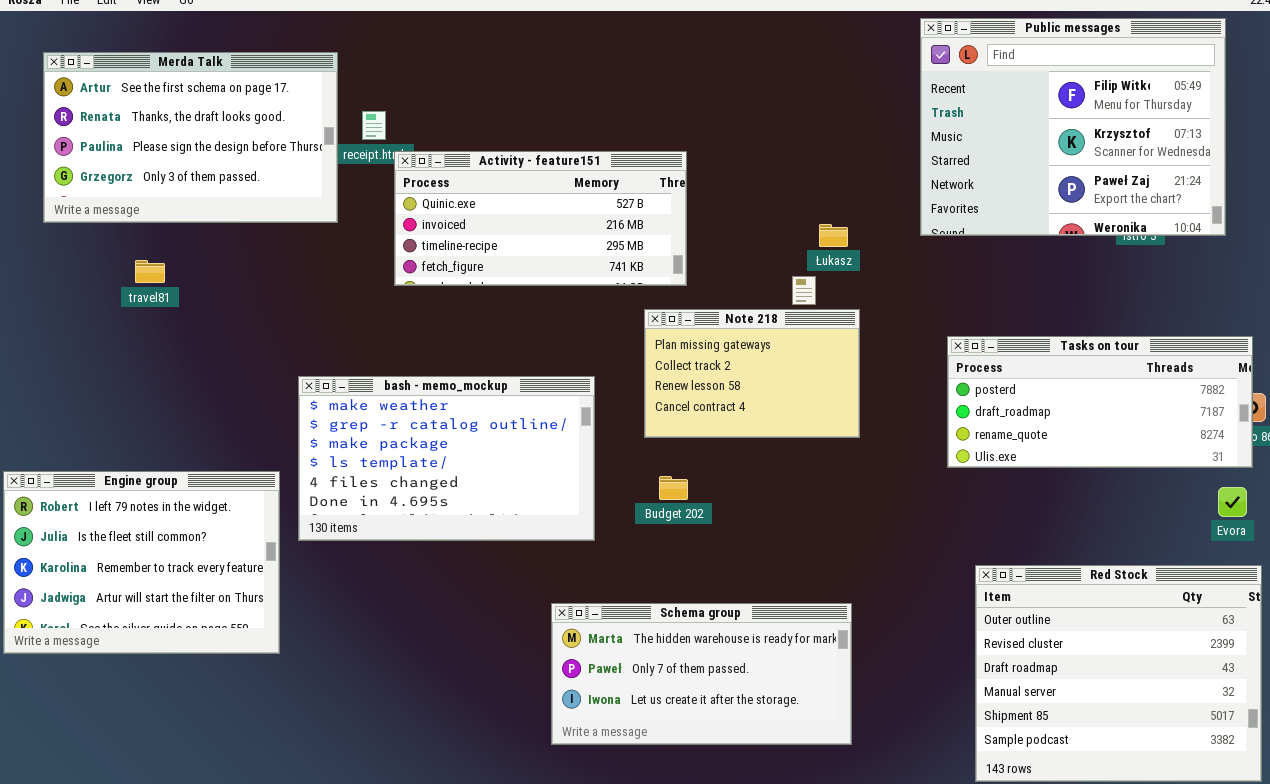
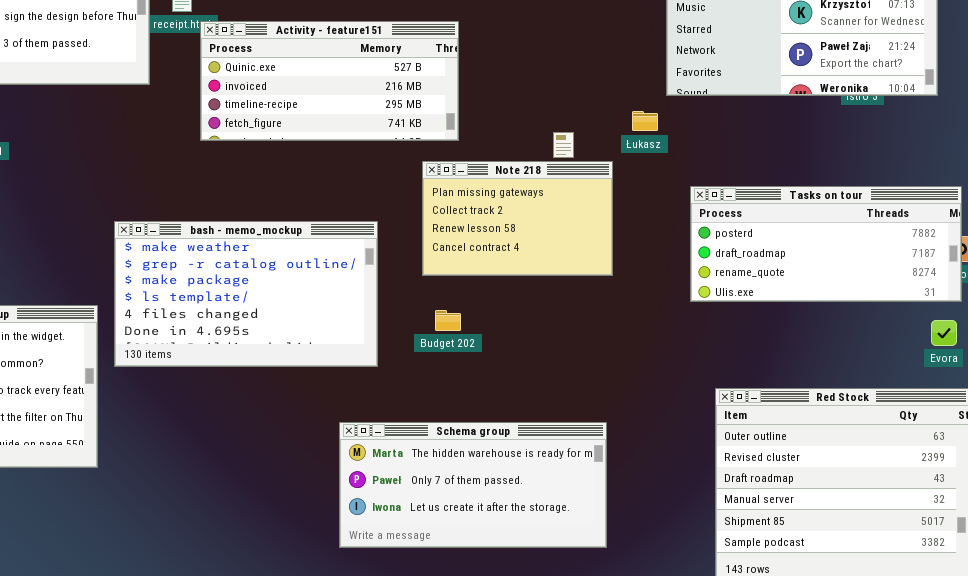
Łukasz: [819,224,848,247] -> [632,111,658,131], moved

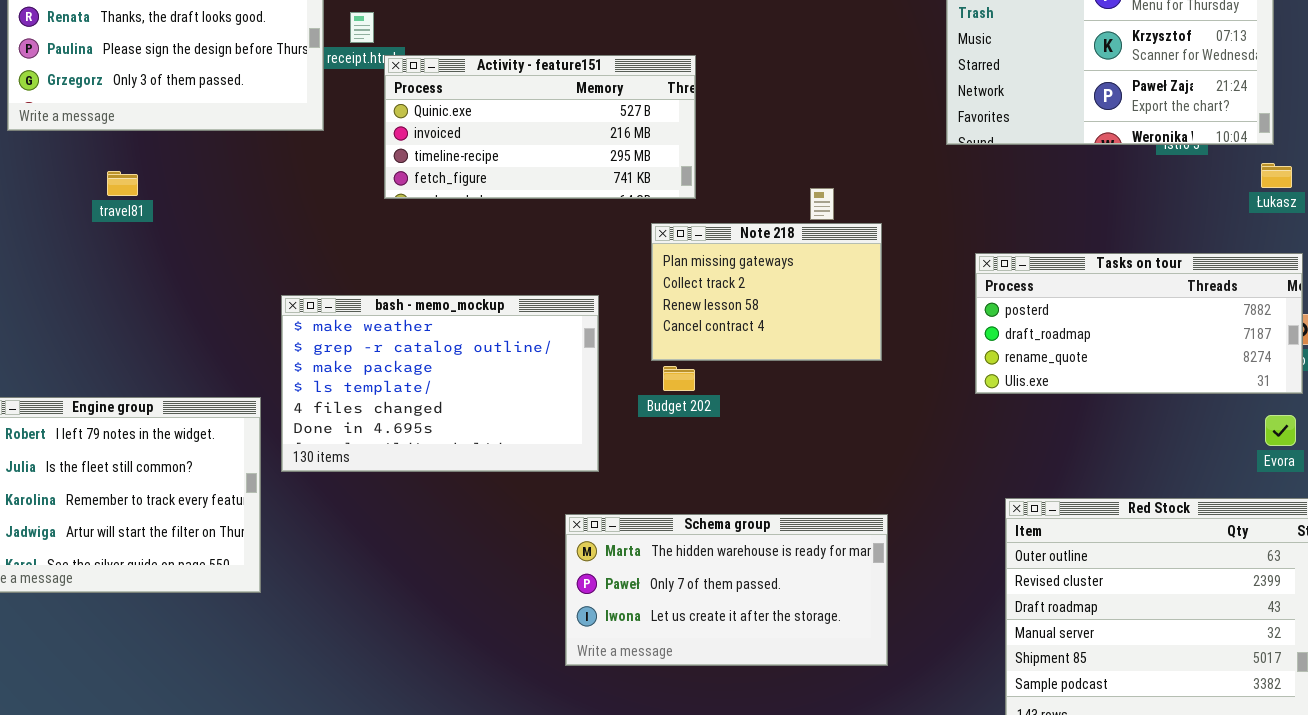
Łukasz: [632,111,658,131] -> [1261,163,1292,188], moved
Budget 202: [435,310,461,331] -> [663,366,695,391], moved
Schema group: [339,422,607,548] -> [565,514,888,666], moved

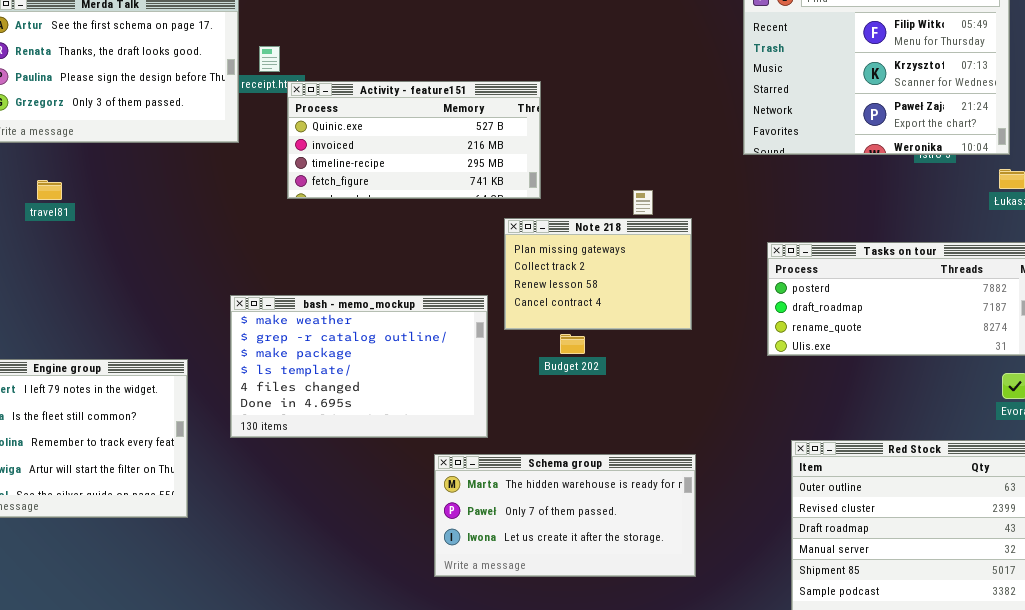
travel81: [107,171,138,196] -> [37,180,62,200], moved
bash - memo_mockup: [281,295,599,472] -> [230,295,488,438], moved
Budget 202: [663,366,695,391] -> [560,334,585,354], moved

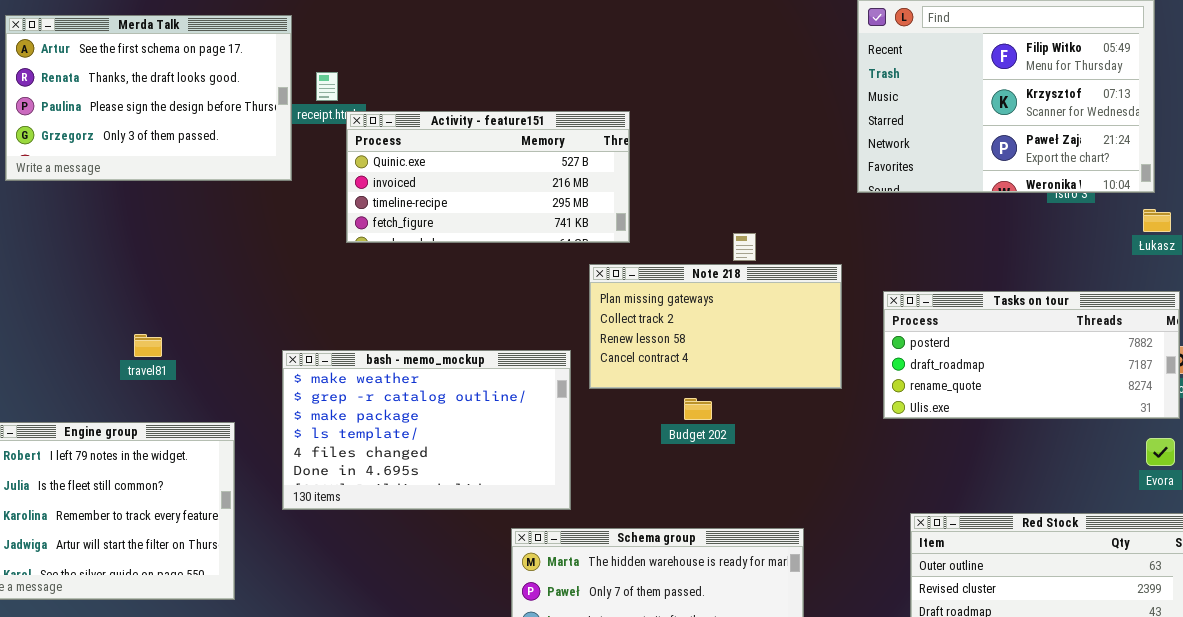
travel81: [37,180,62,200] -> [134,334,162,357], moved
Note 218: [504,218,692,330] -> [589,264,842,389], resized
Budget 202: [560,334,585,354] -> [684,398,712,420], moved

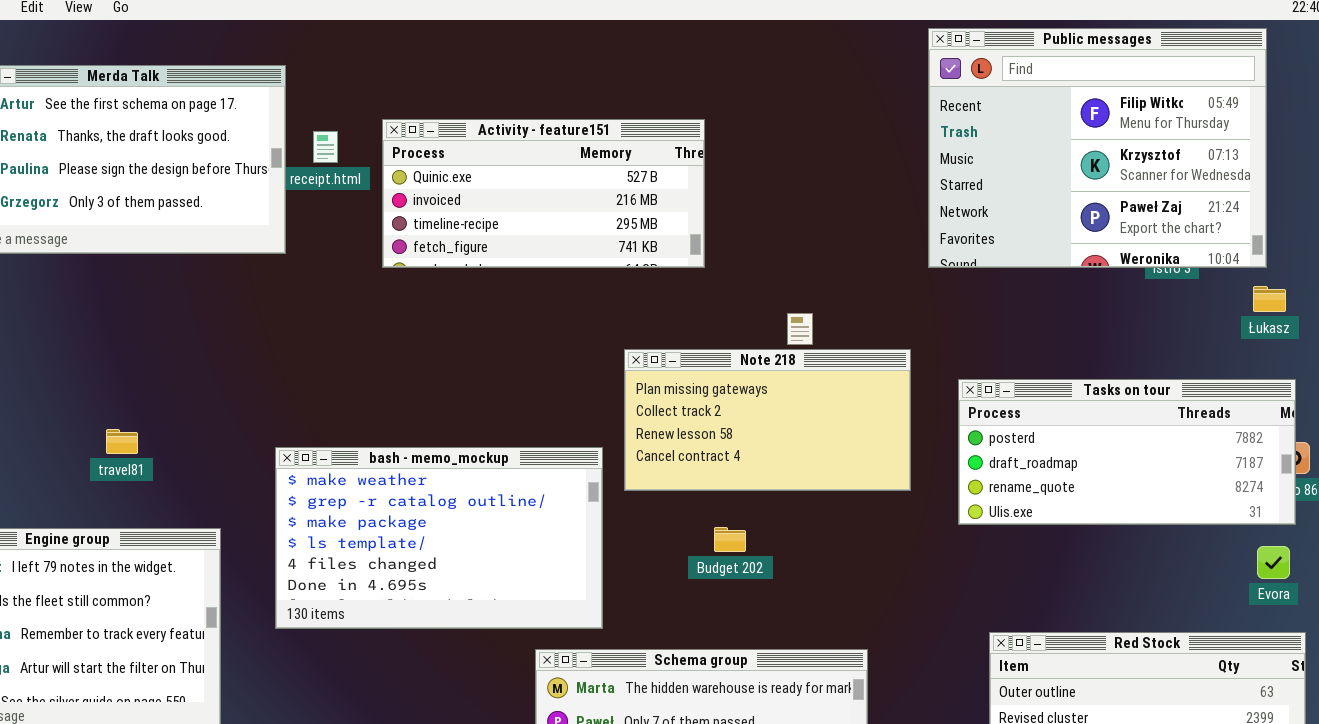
Activity - feature151: [346,111,630,243] -> [382,119,705,268], moved
Budget 202: [684,398,712,420] -> [714,527,746,552], moved

